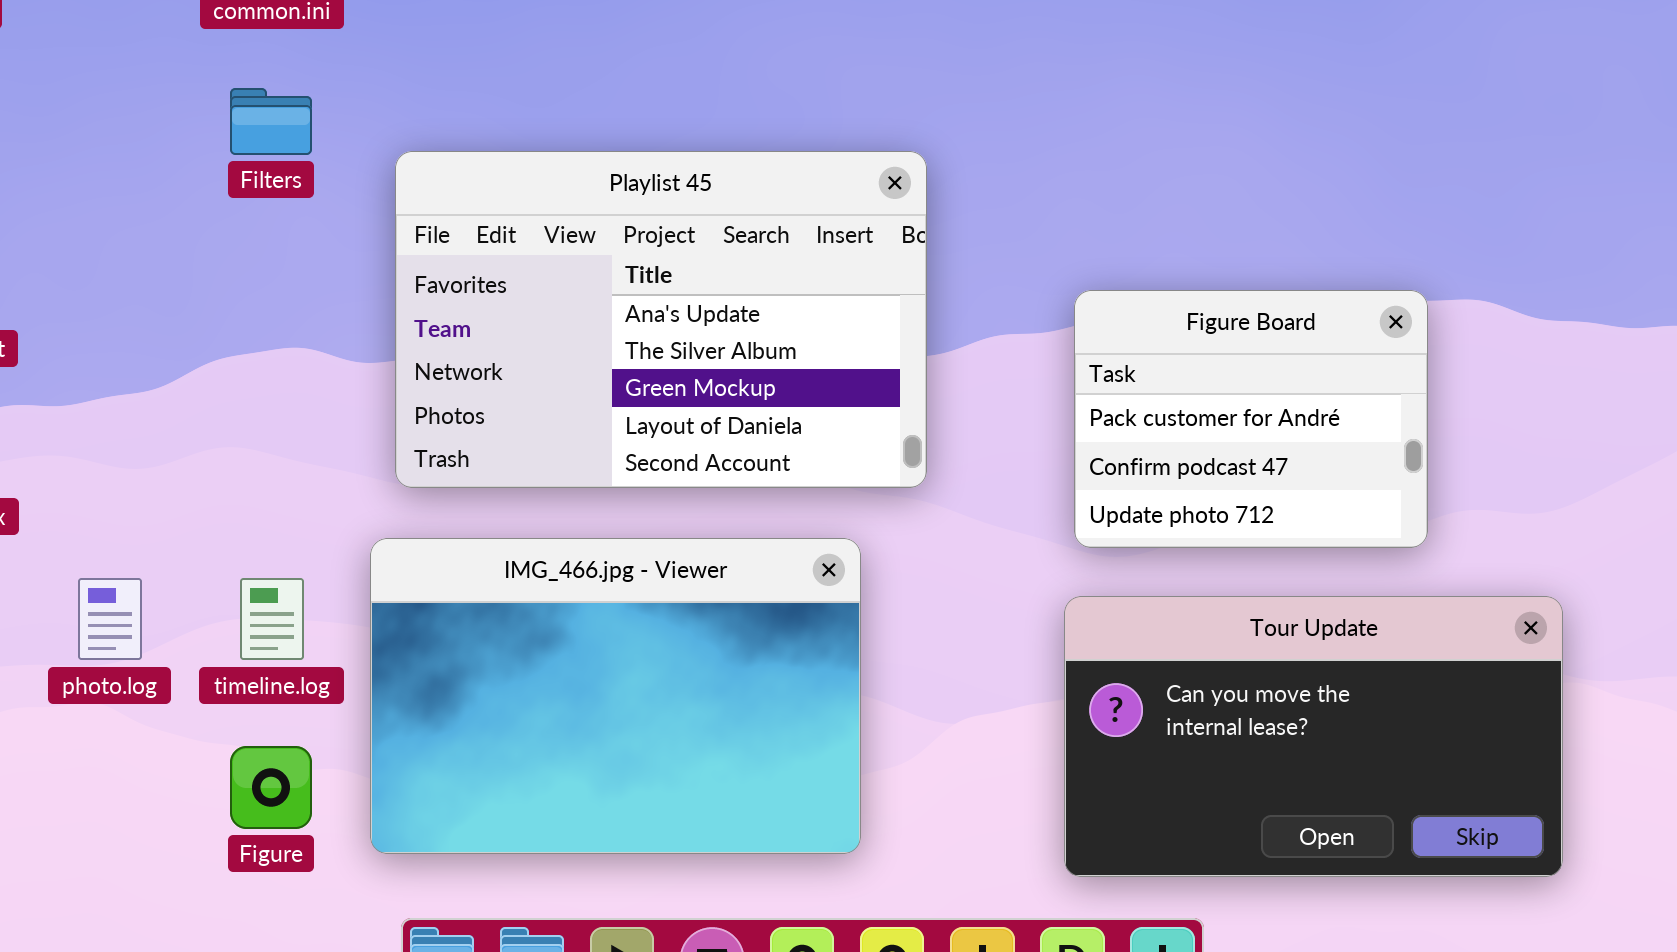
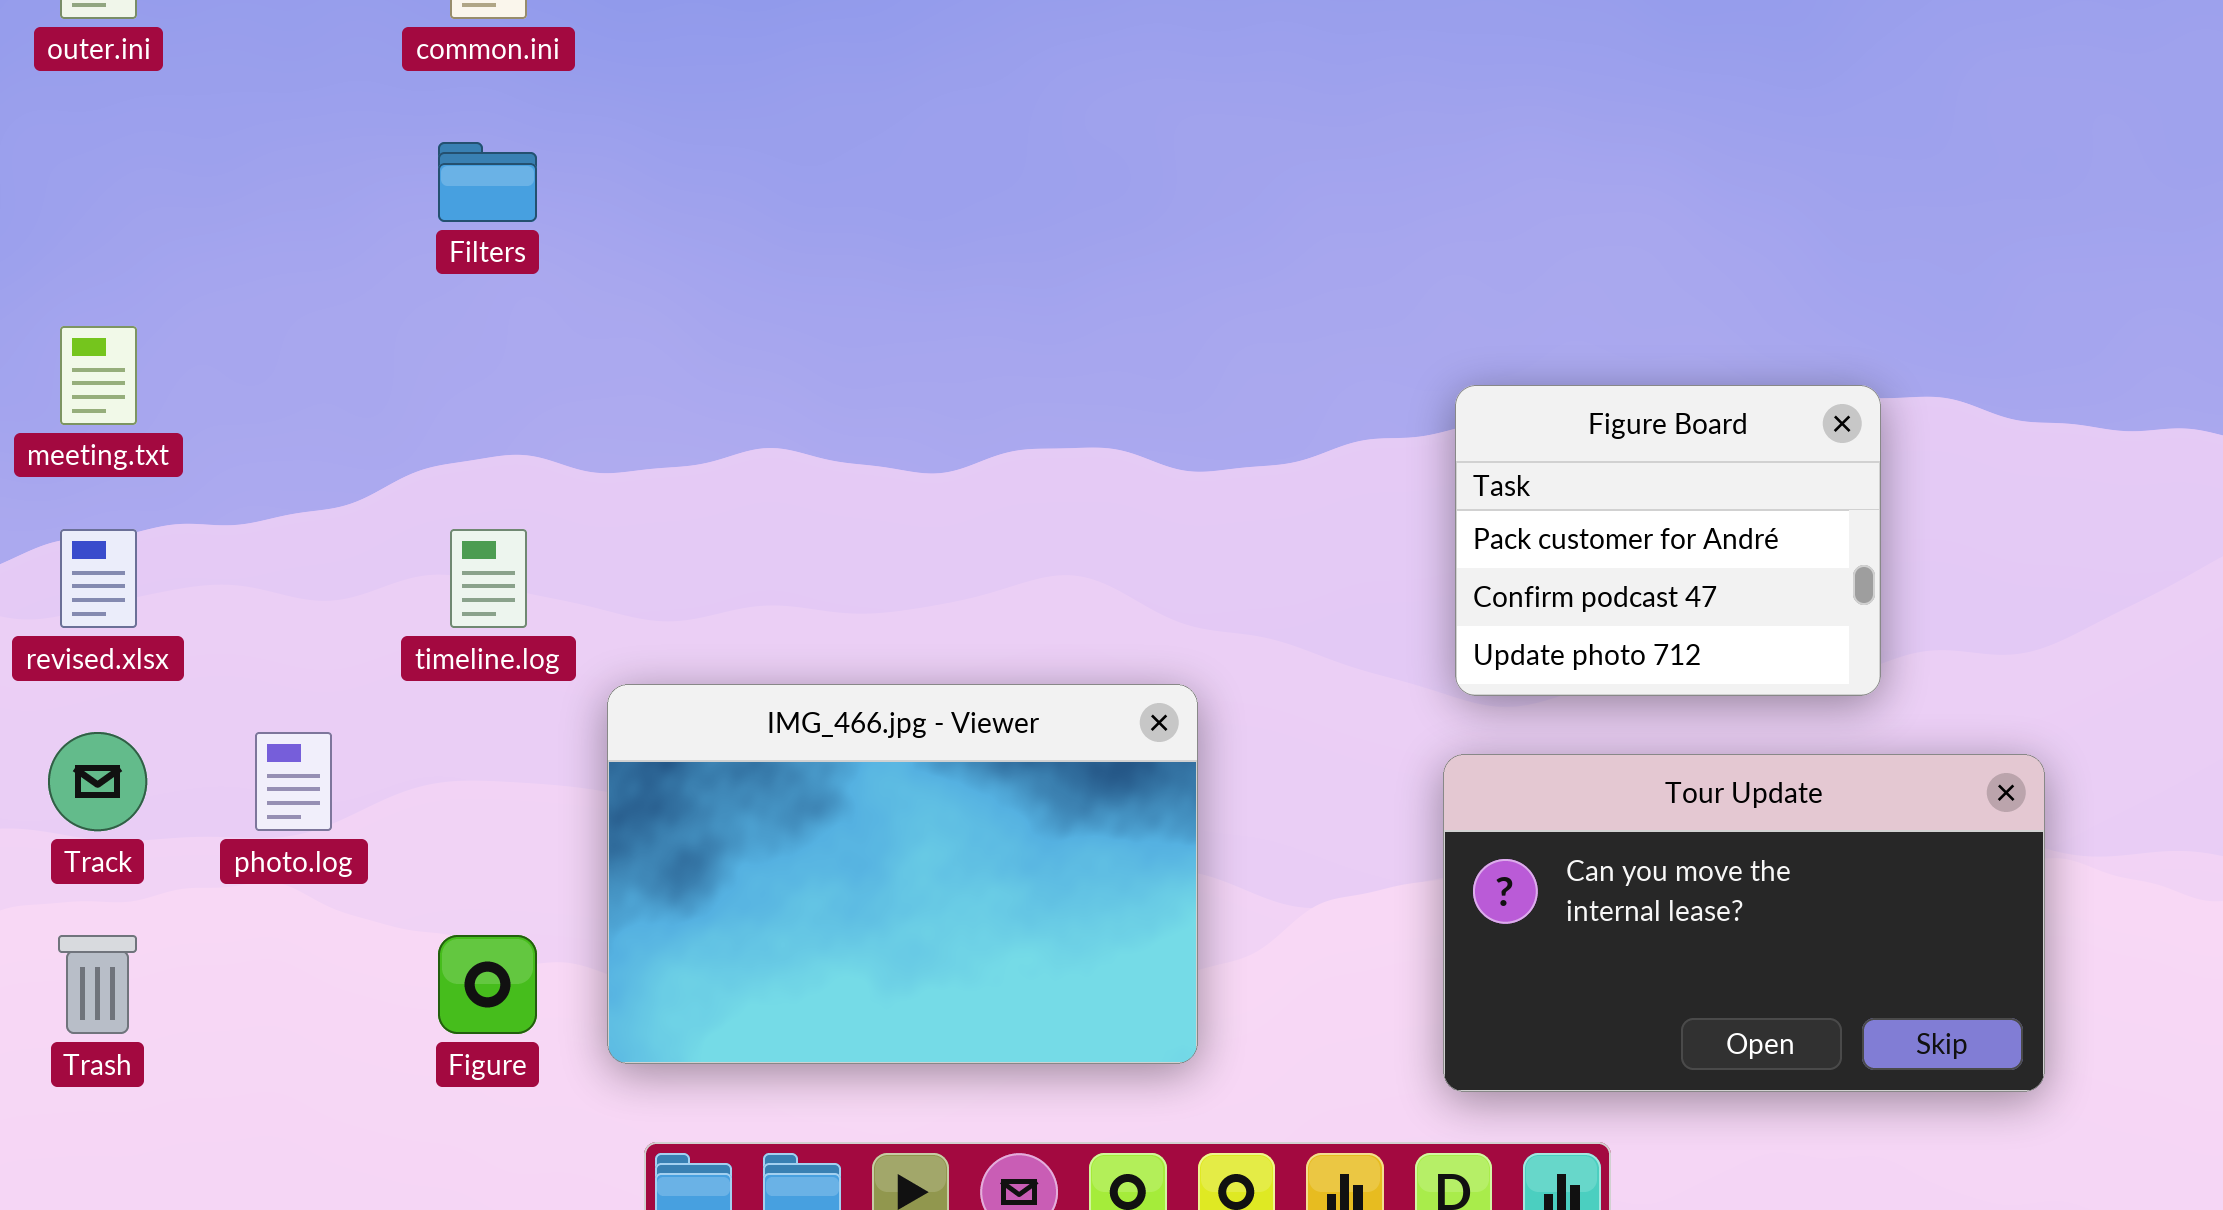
Playlist 45: [395,151,927,488] -> none, closed
timeline.log: [240,578,304,660] -> [450,529,527,628], moved

